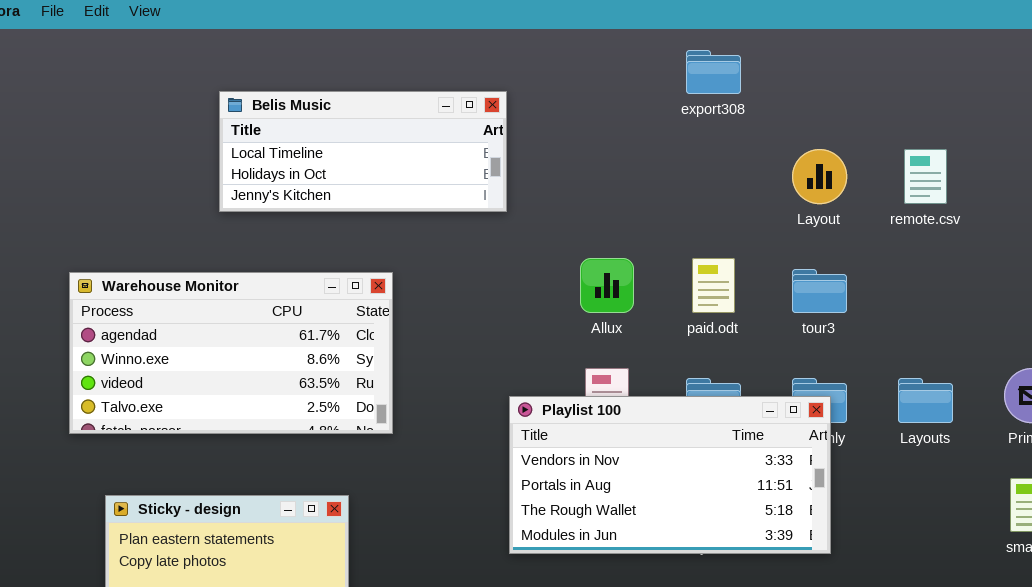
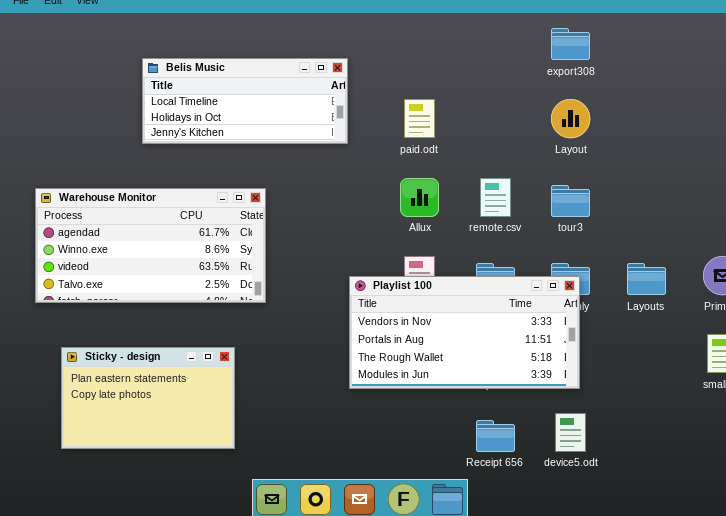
export308: [686,50,741,94] -> [551,28,590,60], moved
remote.csv: [904,149,947,204] -> [480,178,511,217], moved
paid.odt: [692,258,735,313] -> [404,99,435,138], moved

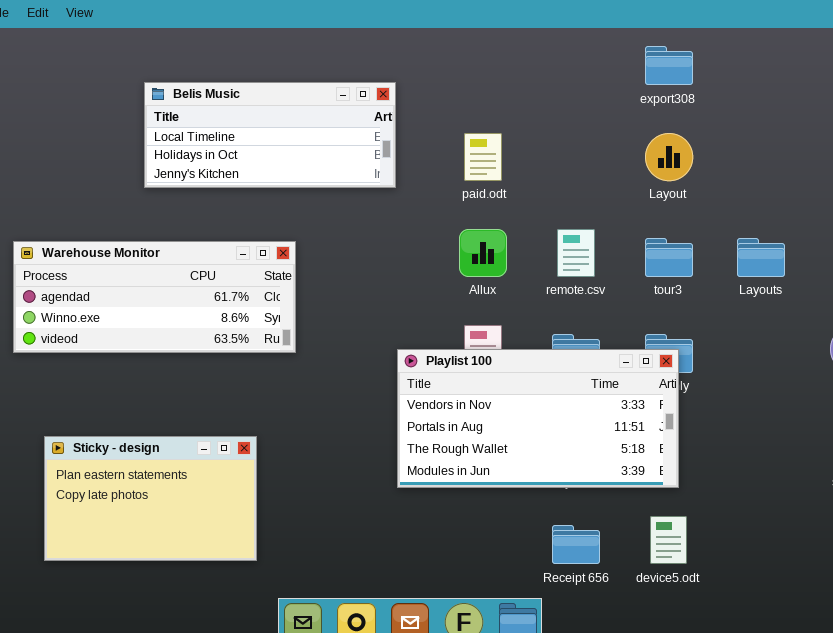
Warehouse Monitor: [35,188,266,303] -> [13,241,296,353], resized
Layouts: [627,263,666,295] -> [737,238,785,277], moved

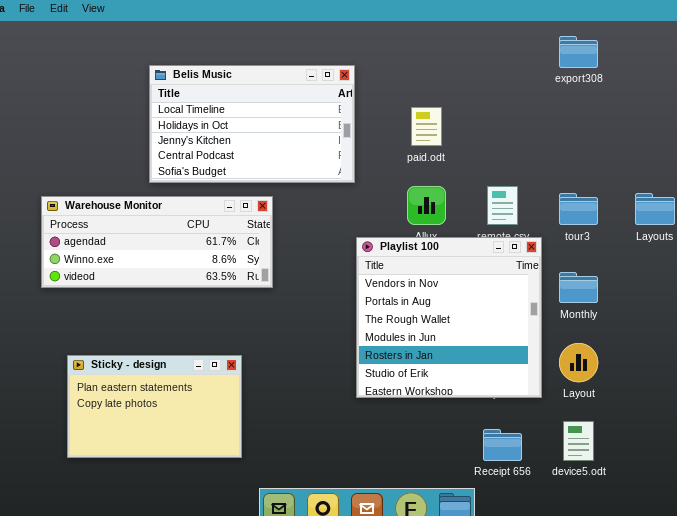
Belis Music: [144,82,396,188] -> [149,65,355,183], resized
Layout: [645,133,693,181] -> [559,343,598,382], moved
Playlist 100: [397,349,679,488] -> [356,237,542,398], resized

